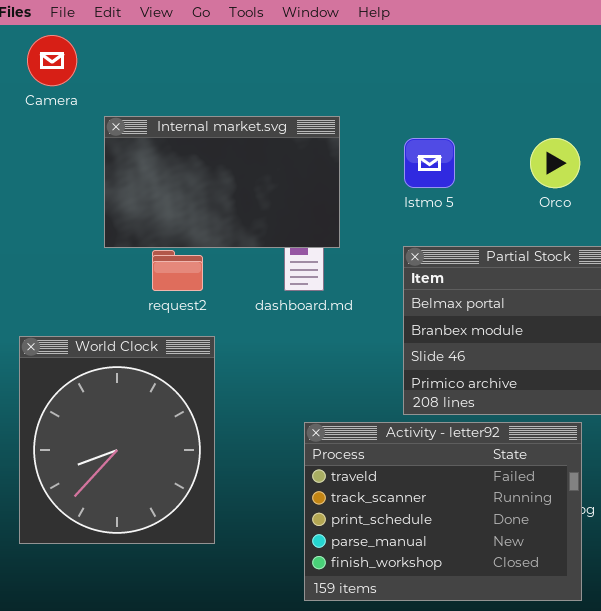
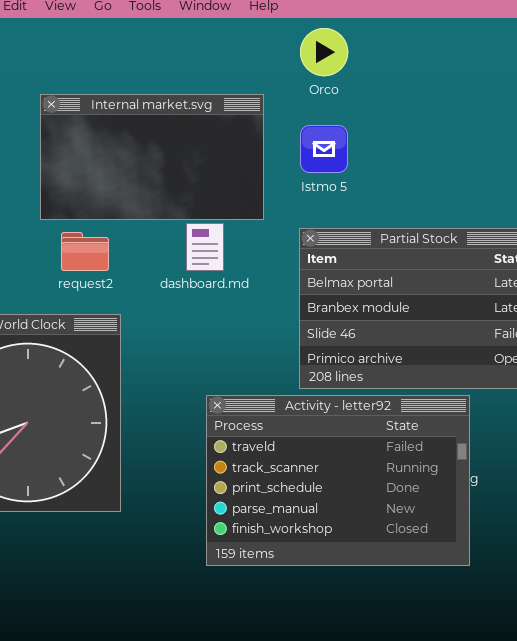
Internal market.svg: [104,116,340,248] -> [40,94,264,220], moved
Orco: [530,138,580,188] -> [300,28,348,76], moved

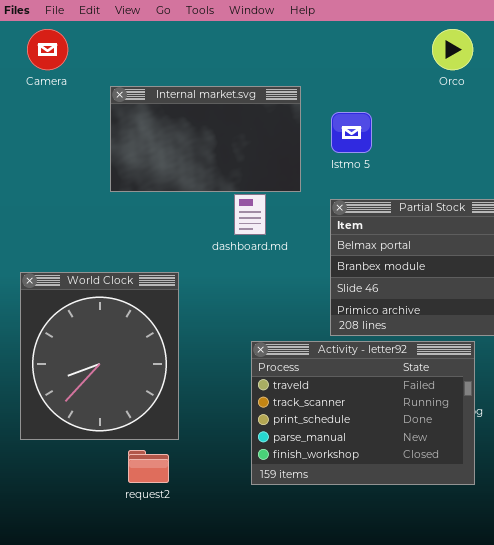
Orco: [300,28,348,76] -> [432,29,473,70], moved
request2: [61,232,109,271] -> [128,450,169,483], moved

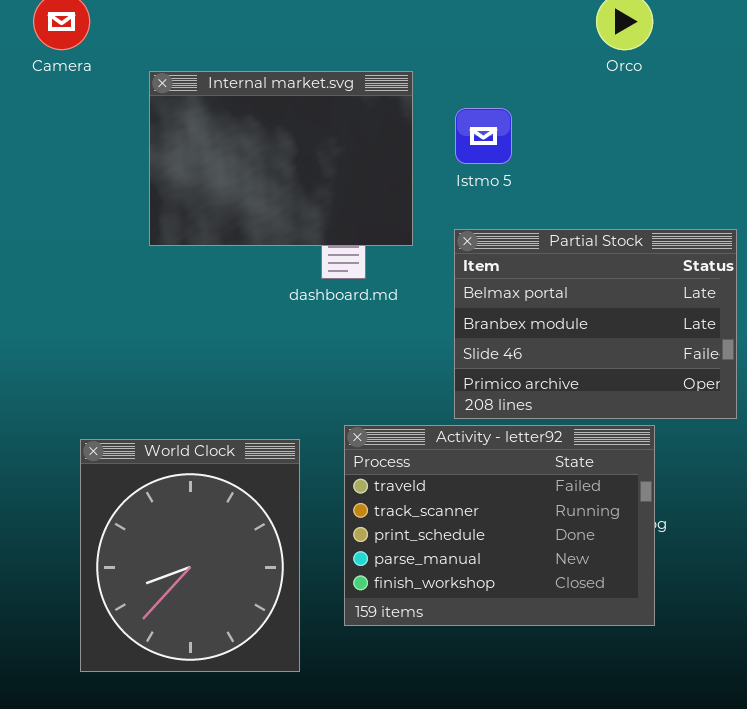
Internal market.svg: [110,86,301,192] -> [149,71,413,246], resized
World Clock: [20,272,179,440] -> [80,439,300,672], moved

